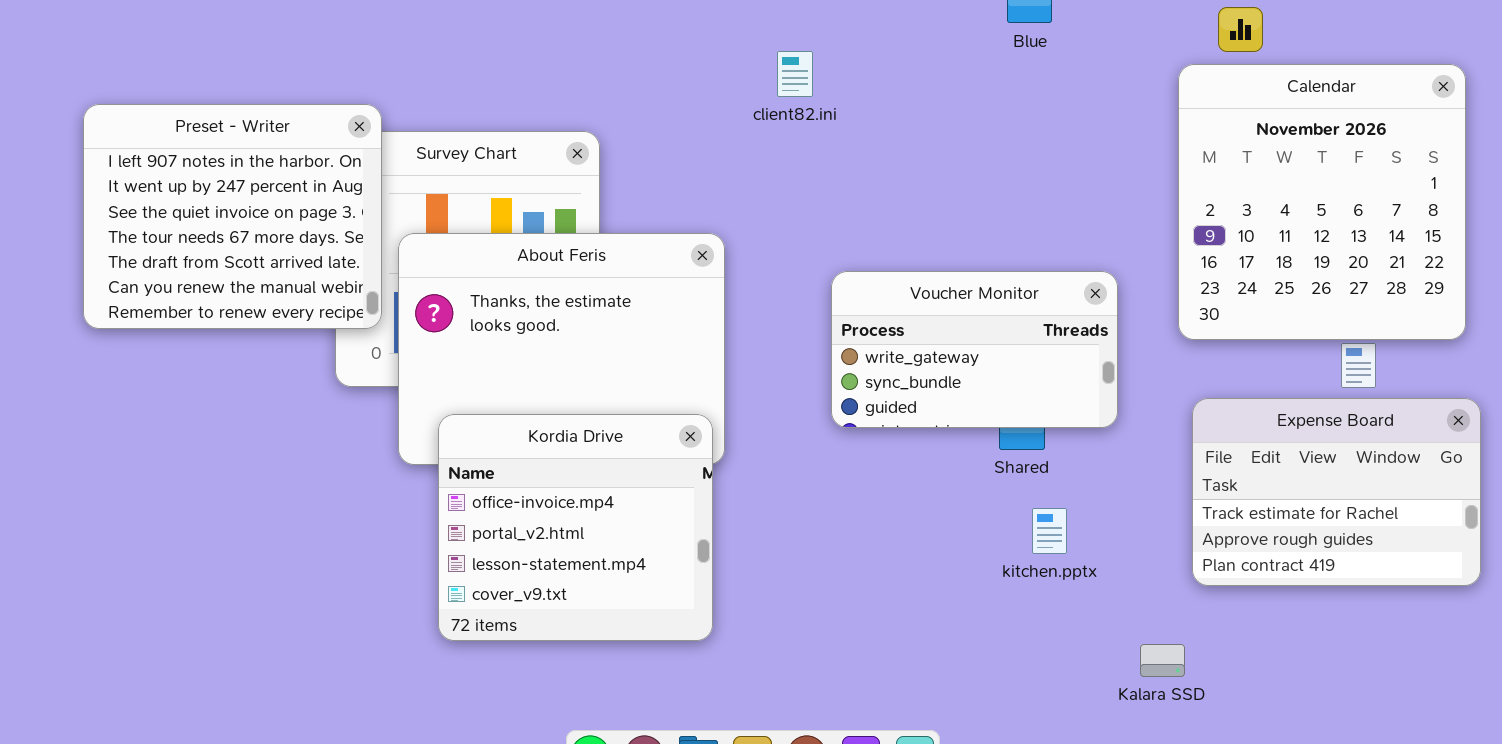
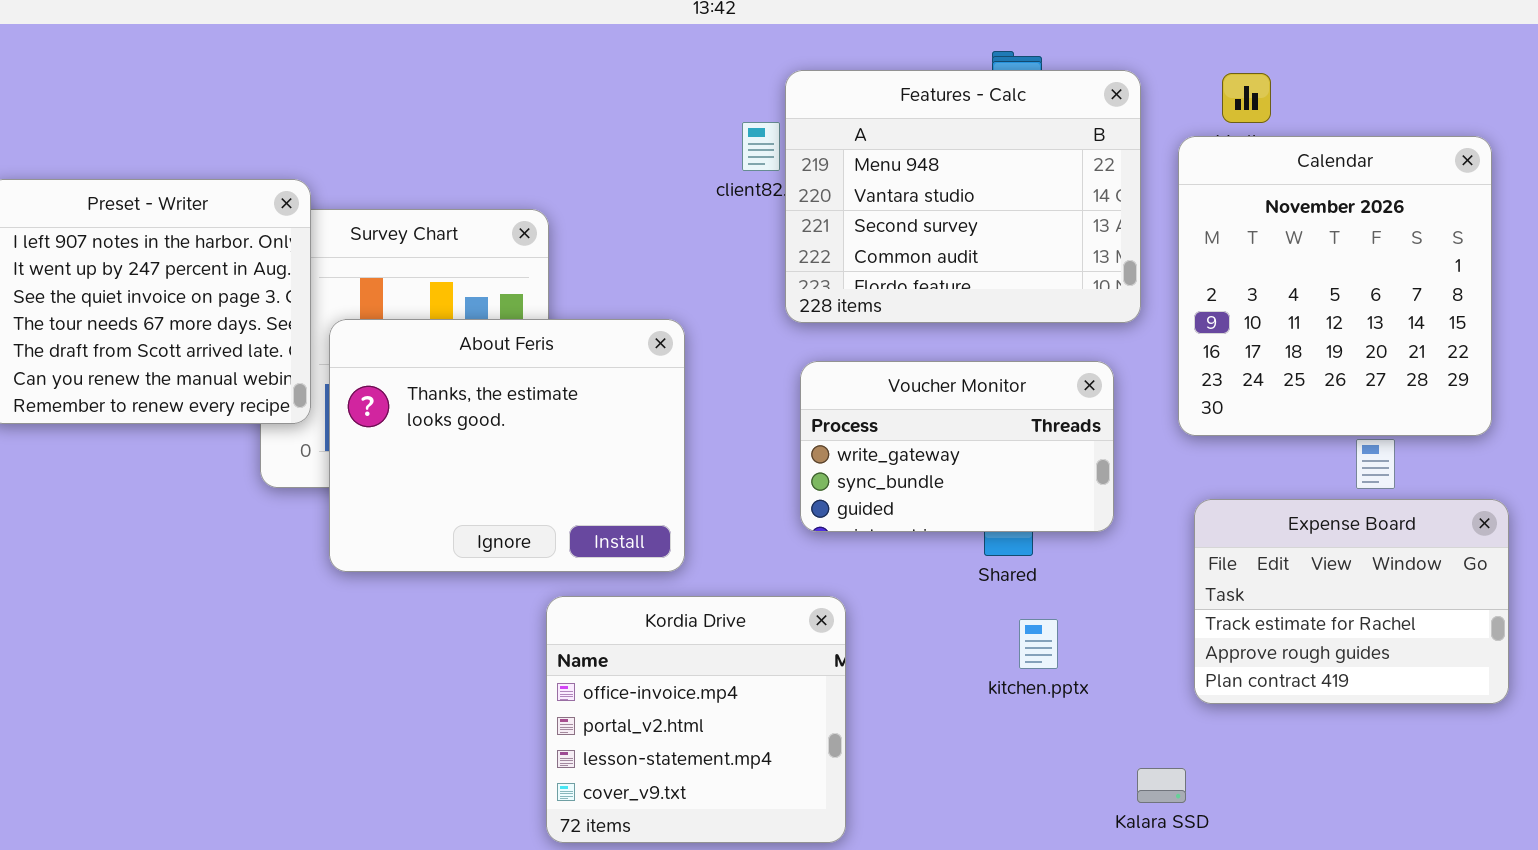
Features - Calc: none -> [785,70,1141,323], opened
Kordia Drive: [438,414,713,641] -> [546,596,846,843], moved

